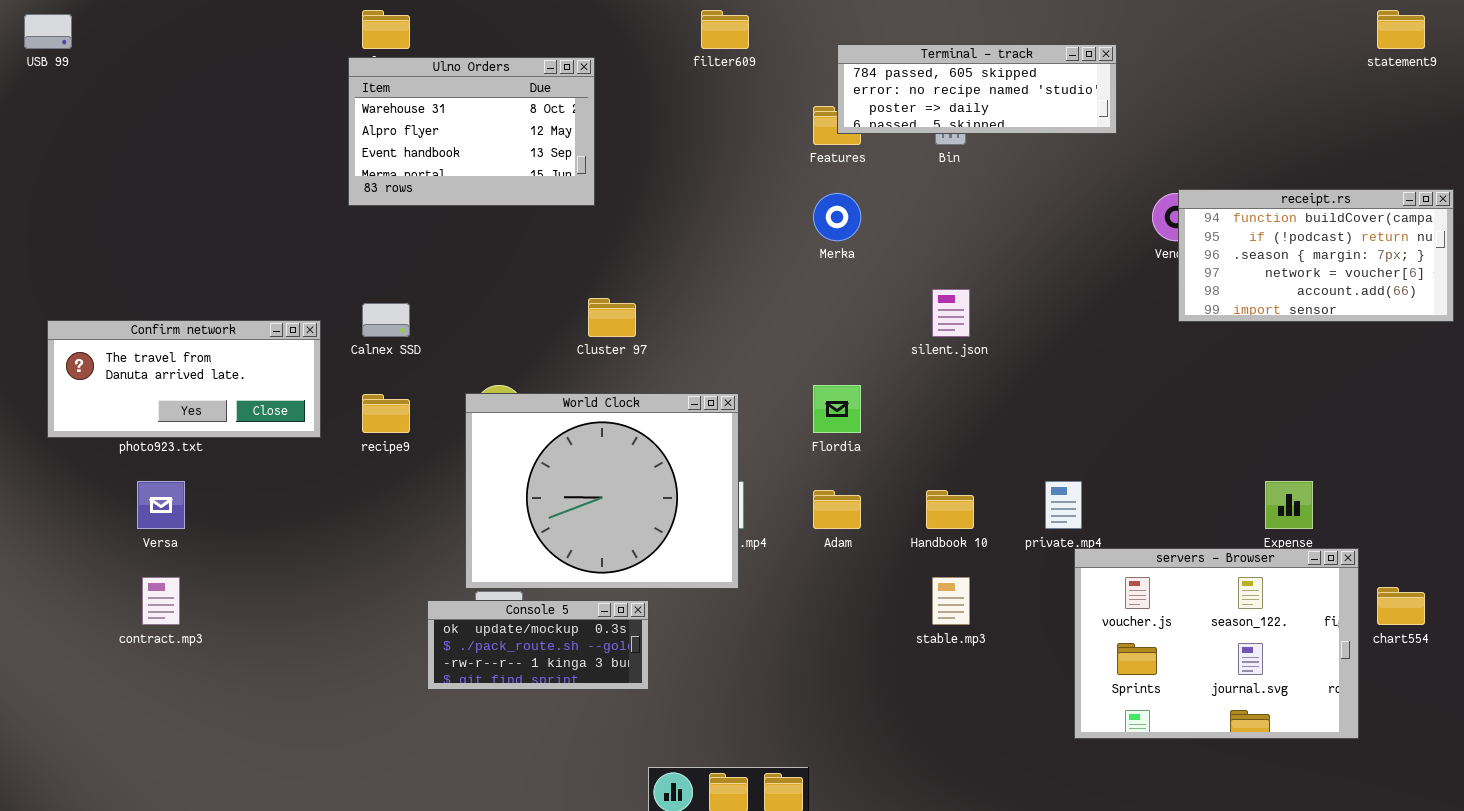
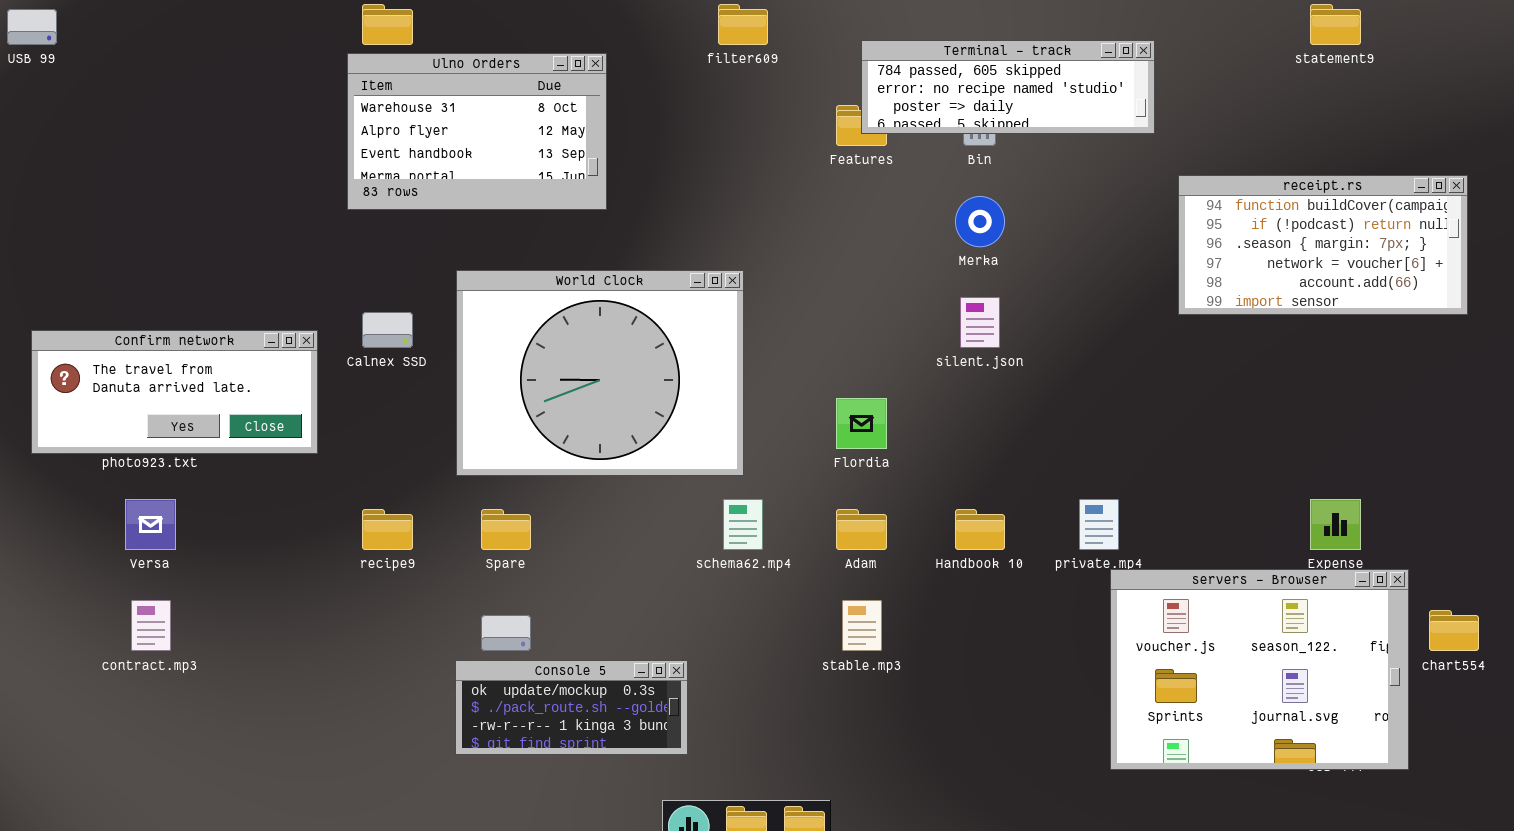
statement9: [1377,10,1425,49] -> [1310,4,1361,45], moved
receipt.rs: [1178,189,1454,322] -> [1178,175,1468,315], moved
Merka: [813,193,861,241] -> [955,196,1005,247], moved
World Clock: [465,393,739,589] -> [456,270,744,476], moved
recipe9: [362,394,410,433] -> [362,509,413,550], moved
stable.mp3: [932,577,970,625] -> [842,600,882,651], moved
Console 5: [427,600,649,690] -> [455,660,688,755], moved

